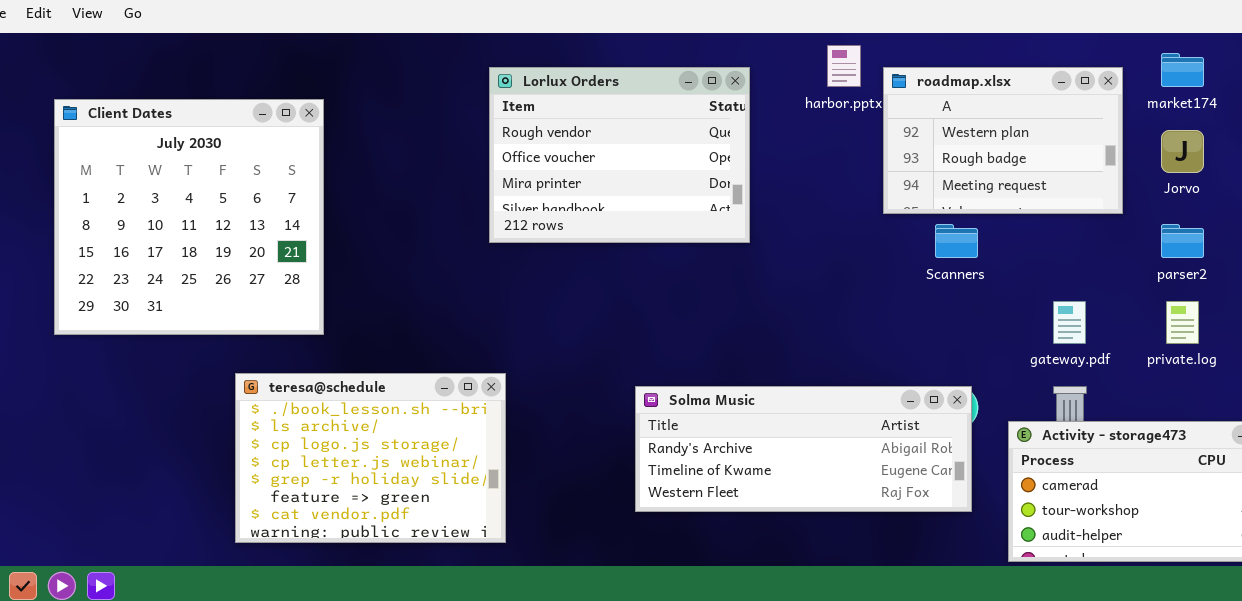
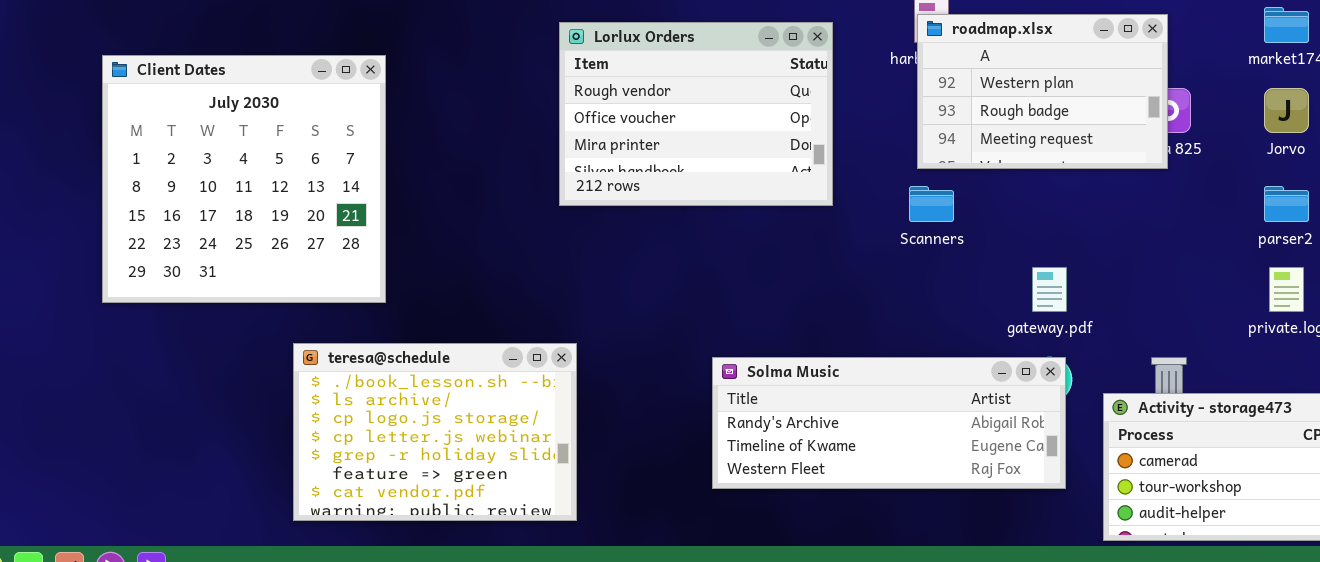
roadmap.xlsx: [883,67,1123,214] -> [917,14,1168,169], moved
Scanners: [935,224,978,258] -> [909,186,954,222], moved
gateway.pdf: [1053,301,1086,344] -> [1032,267,1067,312], moved

